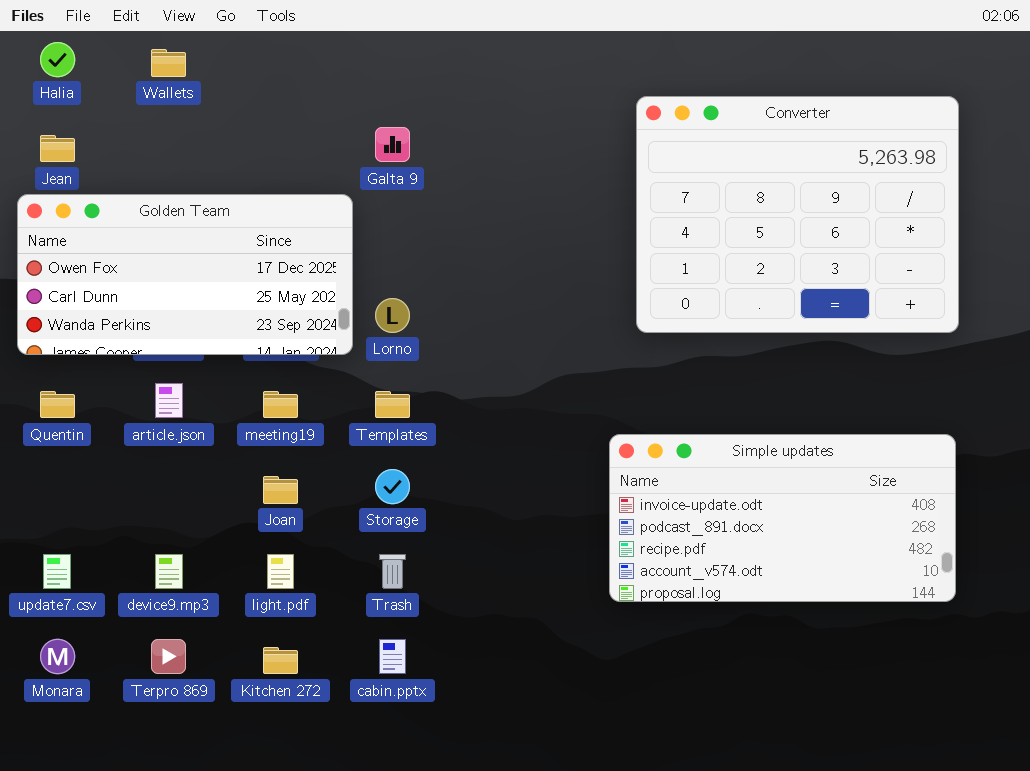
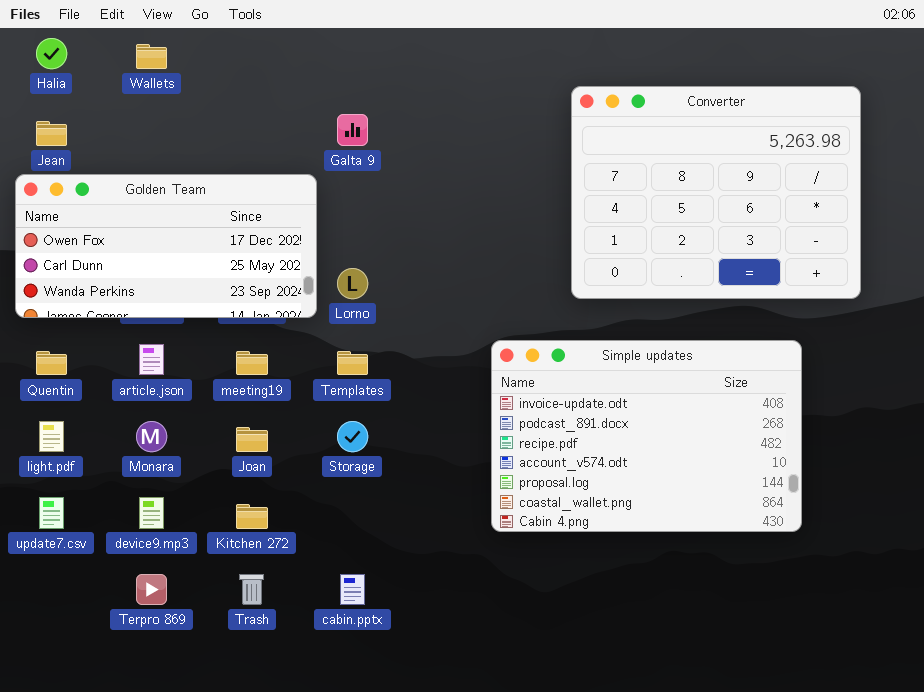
Simple updates: [609,434,956,602] -> [491,340,802,532], moved, resized
light.pdf: [267,554,294,589] -> [39,421,64,452], moved
Trash: [379,554,406,589] -> [239,574,264,605], moved
Monara: [40,639,75,674] -> [136,421,167,452], moved
Kitchen 272: [263,647,298,674] -> [236,504,268,529], moved

